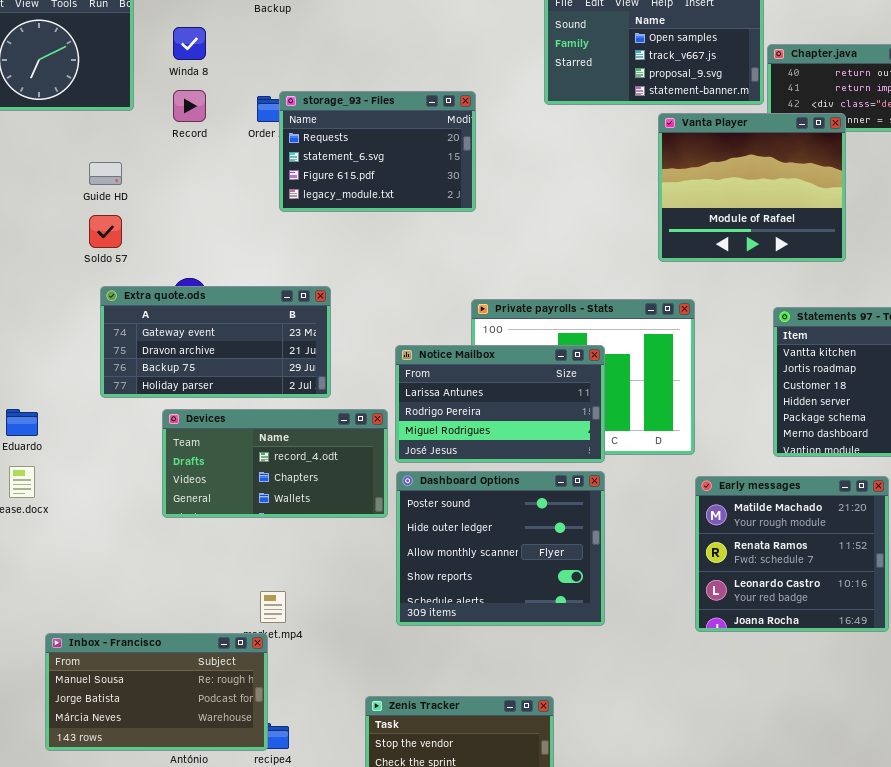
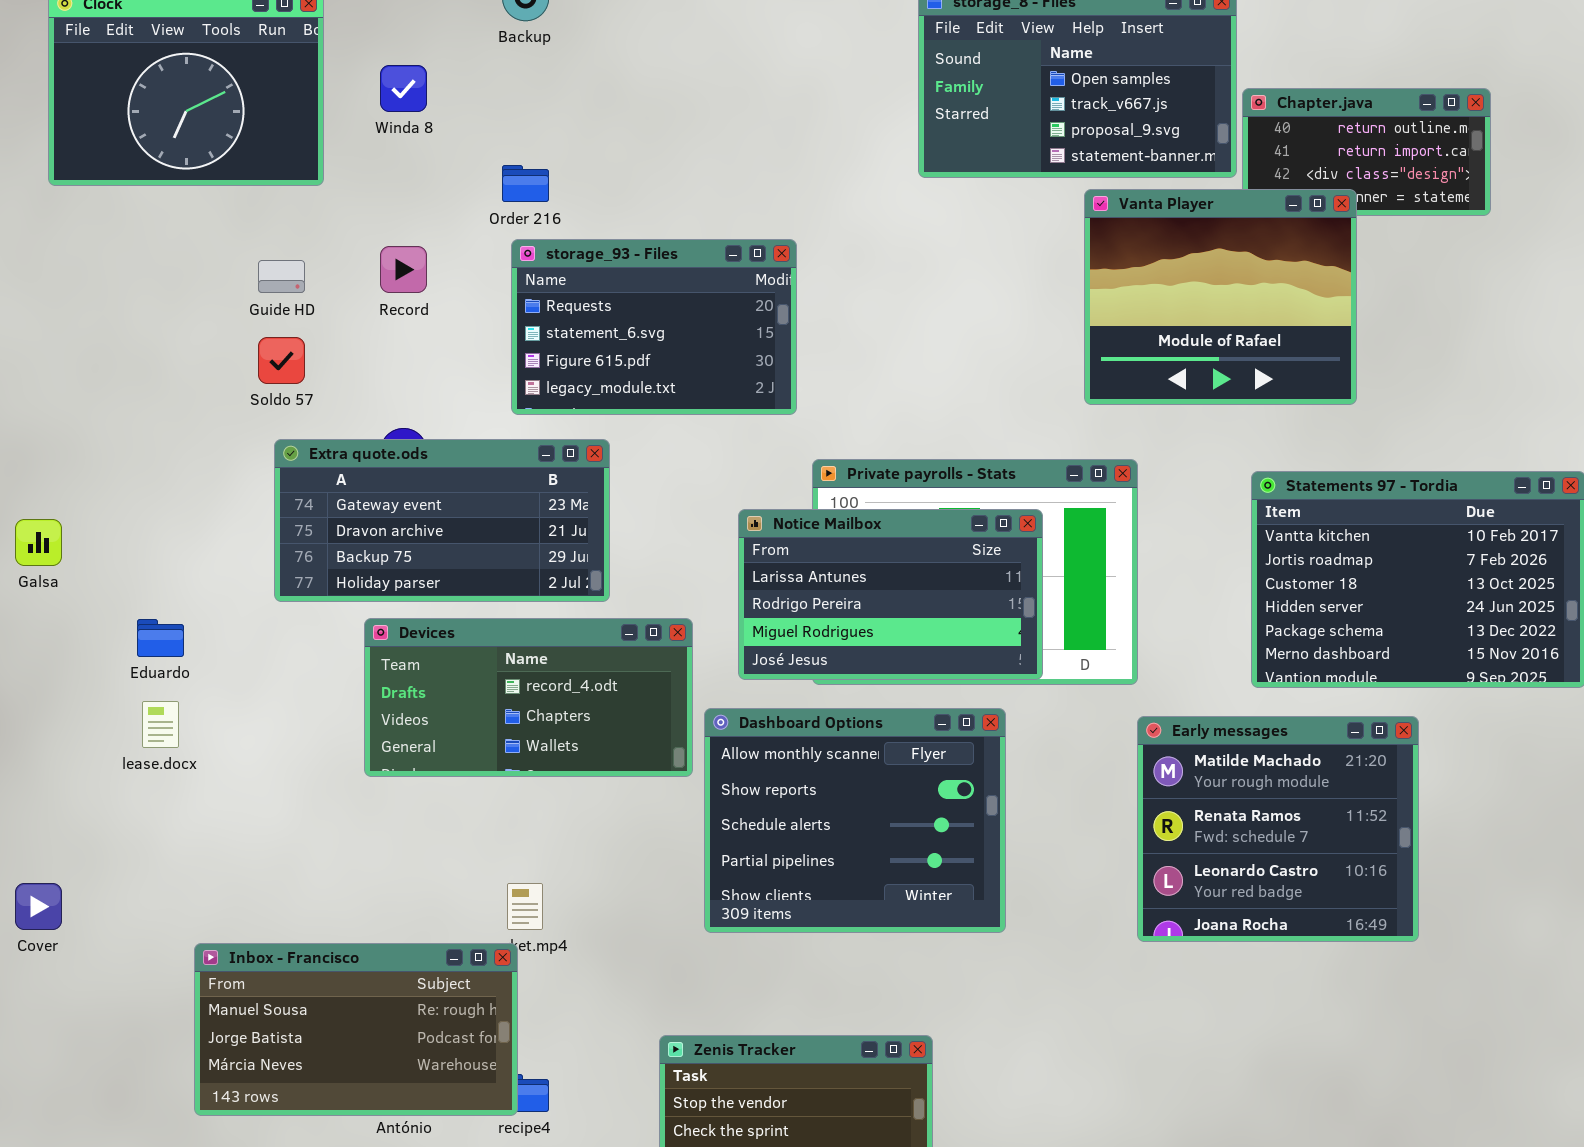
Record: [173,90,206,122] -> [380,246,427,293], moved
storage_93 - Files: [279,91,476,212] -> [511,239,797,415], moved
Notice Mailbox: [395,345,605,463] -> [738,509,1043,680], moved
Dashboard Options: [396,471,605,626] -> [704,708,1006,933], scrolled down 2 rows

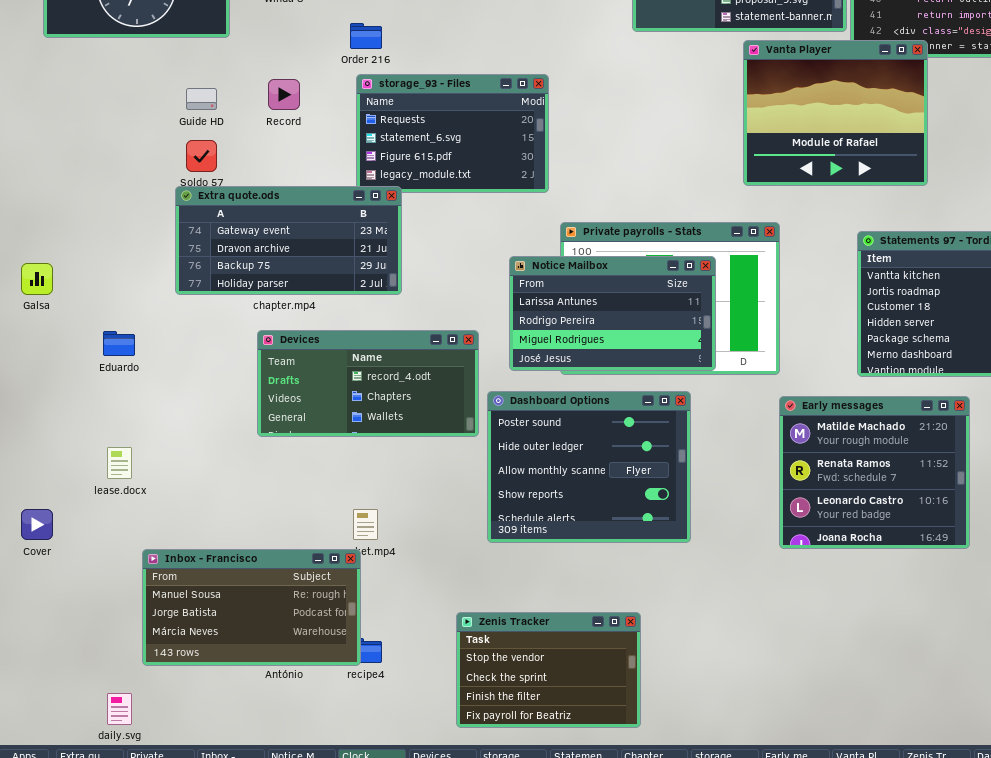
Extra quote.ods: [274,439,610,602] -> [175,186,402,295], moved
lease.docx: [142,701,179,748] -> [107,447,132,479], moved
Dashboard Options: [704,708,1006,933] -> [487,391,691,543], scrolled up 2 rows

